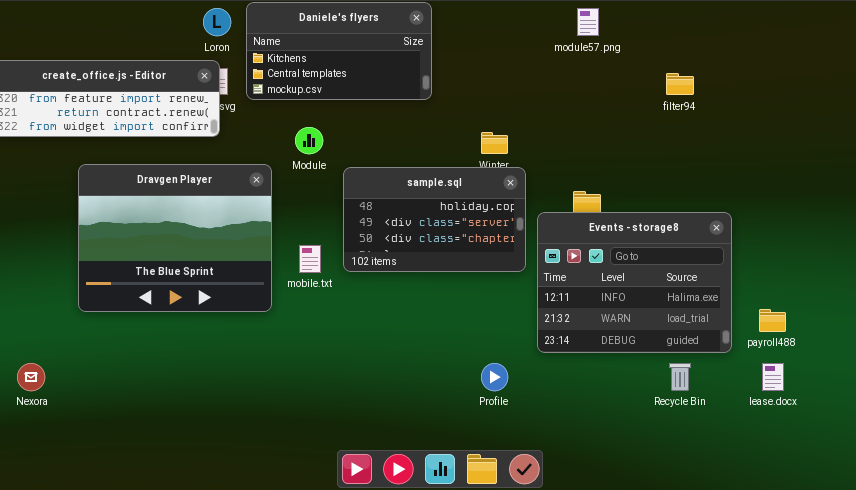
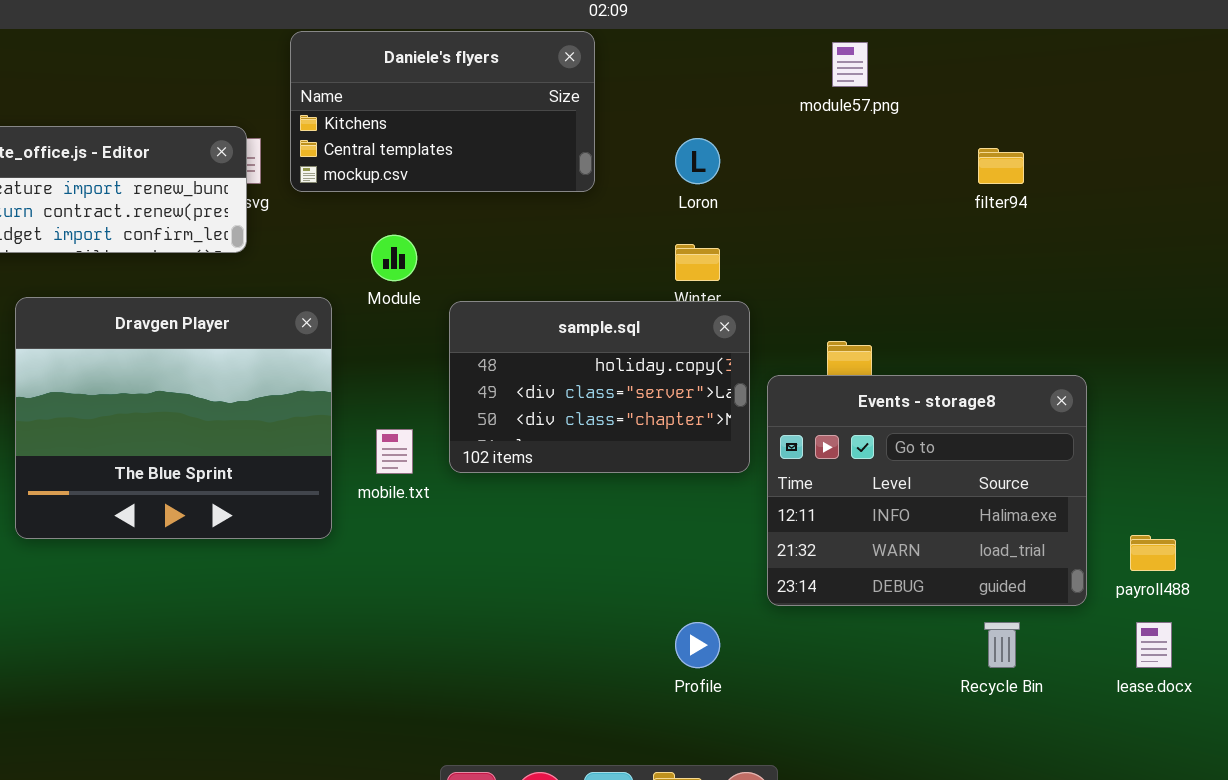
Loron: [203,8,231,36] -> [675,138,720,184], moved

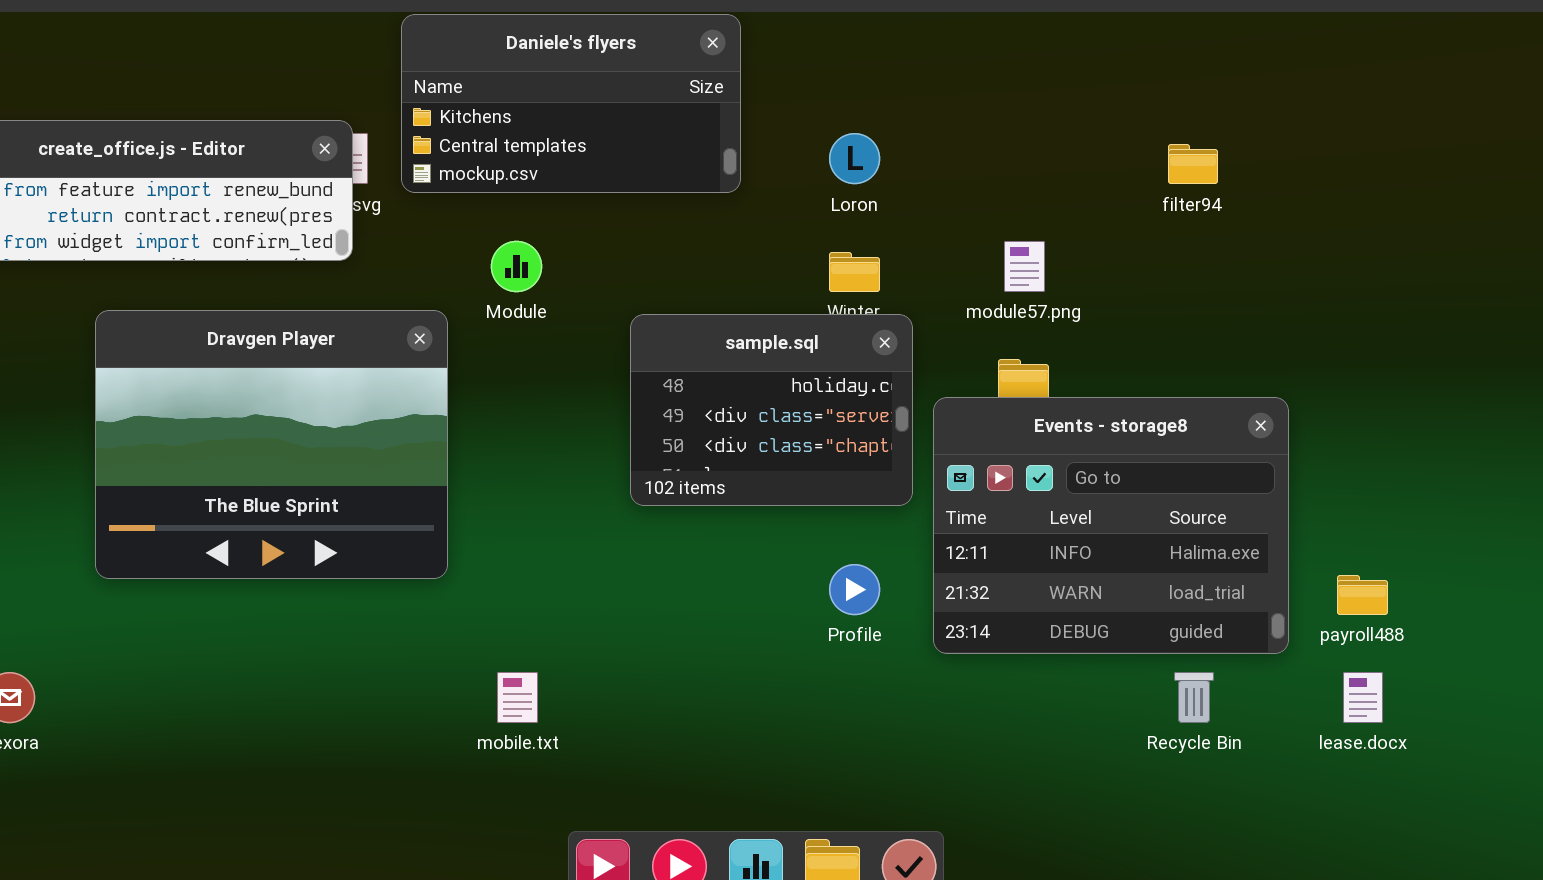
module57.png: [832,42,868,87] -> [1004,241,1045,292], moved
sample.sql: [449,301,750,473] -> [630,314,913,506], resized
mobile.txt: [376,429,413,474] -> [497,672,538,723], moved
Profile: [675,622,720,668] -> [829,564,880,615], moved

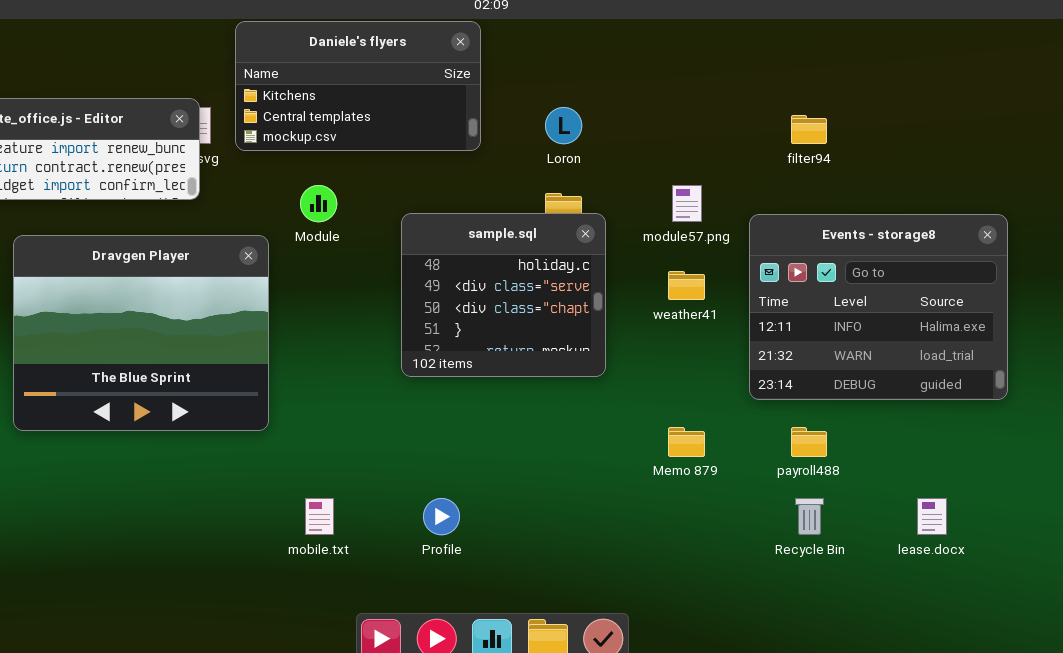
sample.sql: [630,314,913,506] -> [401,213,606,377], resized
Events - storage8: [933,397,1289,654] -> [749,214,1008,400], moved
Profile: [829,564,880,615] -> [423,498,460,535], moved
payroll488: [1337,575,1388,615] -> [791,427,827,457], moved

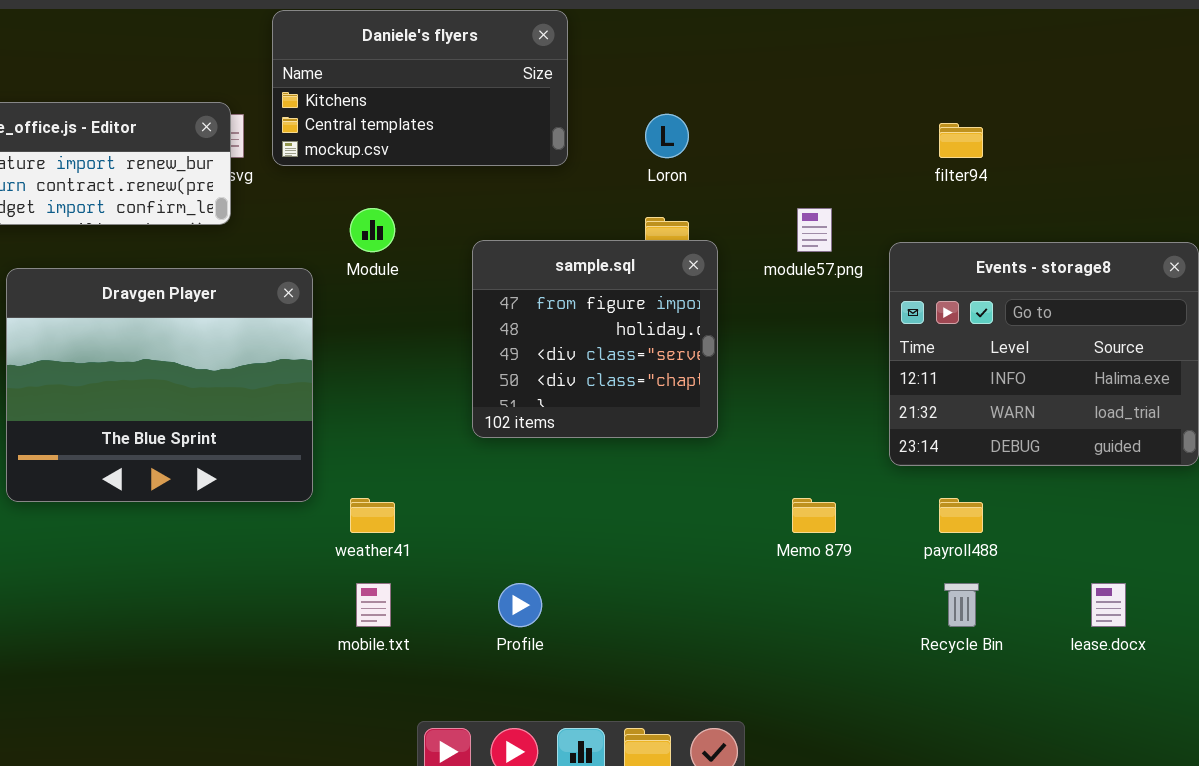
sample.sql: [401,213,606,377] -> [472,240,718,438], scrolled up 1 row
weather41: [668,271,705,300] -> [350,498,395,533], moved

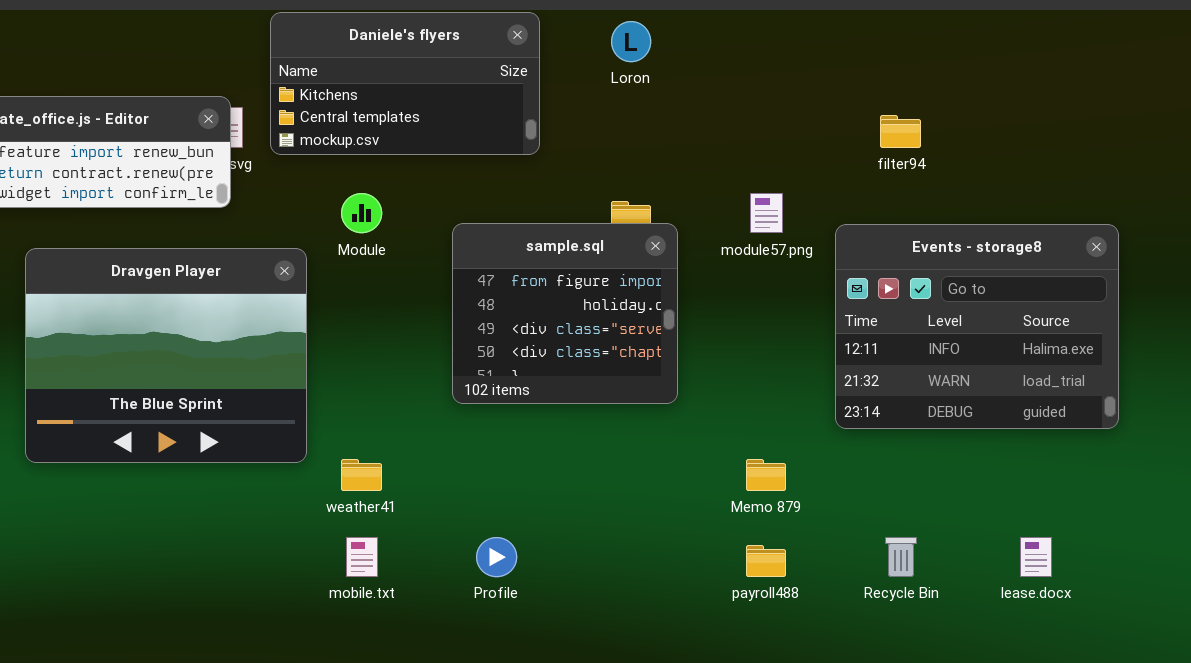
Loron: [645,114,689,158] -> [611,21,651,62], moved
payroll488: [939,498,983,533] -> [746,545,786,577], moved

